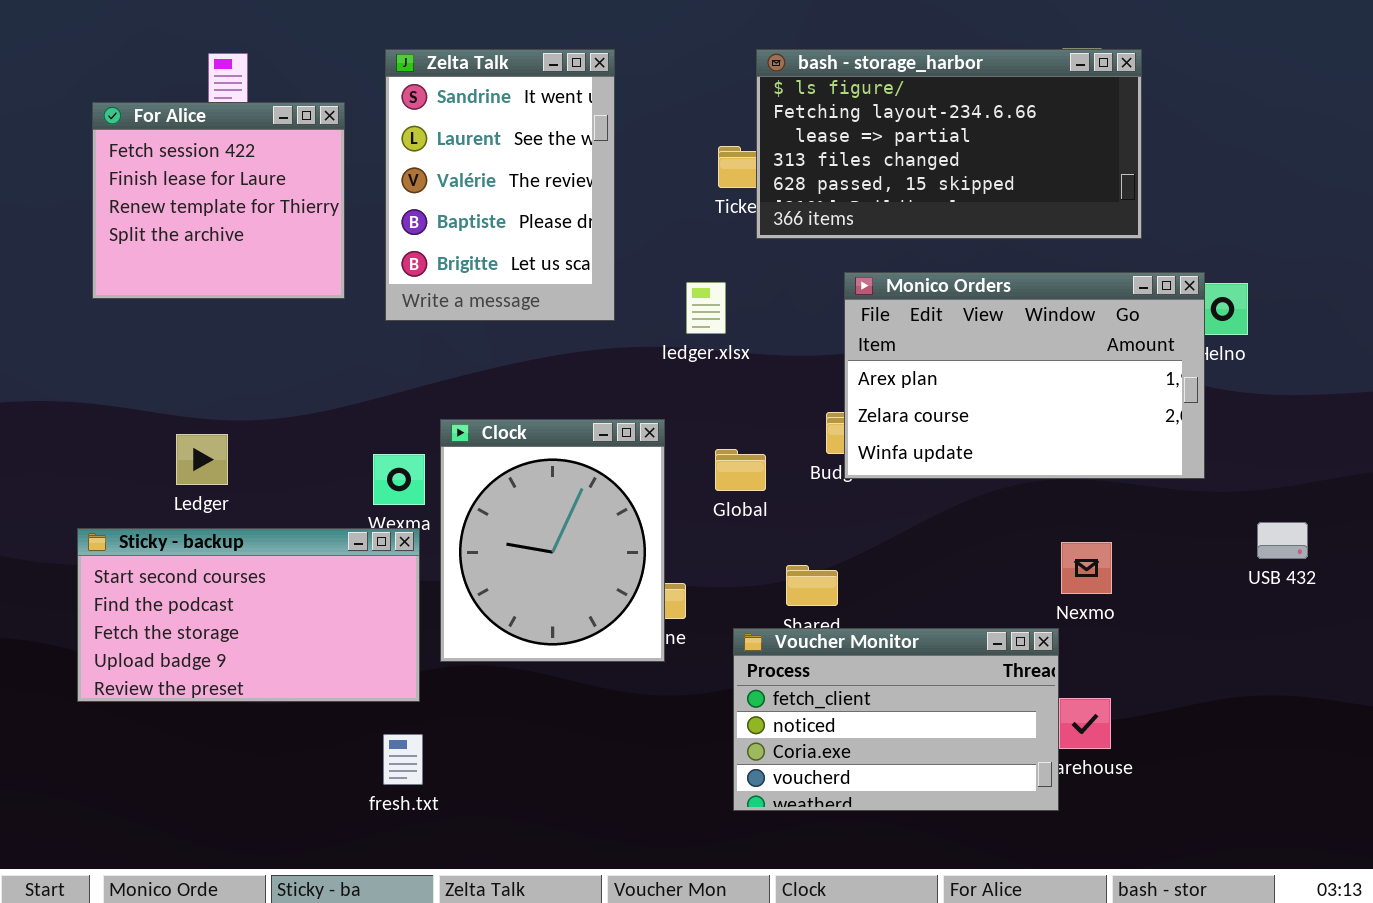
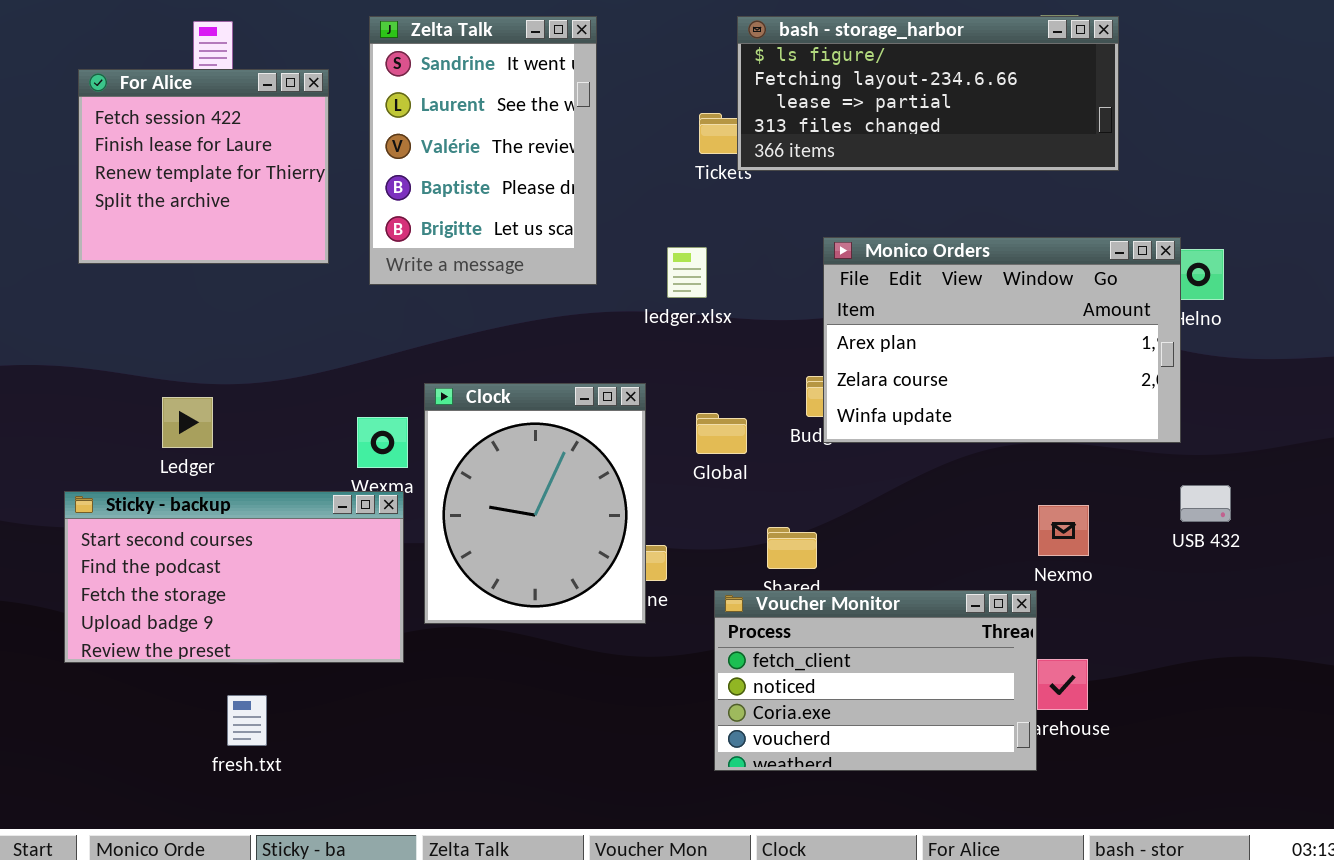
bash - storage_harbor: [756,49,1142,239] -> [737,16,1119,171], resized
USB 432: [1257,522,1308,559] -> [1180,485,1231,522], moved
fresh.txt: [383,734,423,785] -> [227,695,267,746], moved

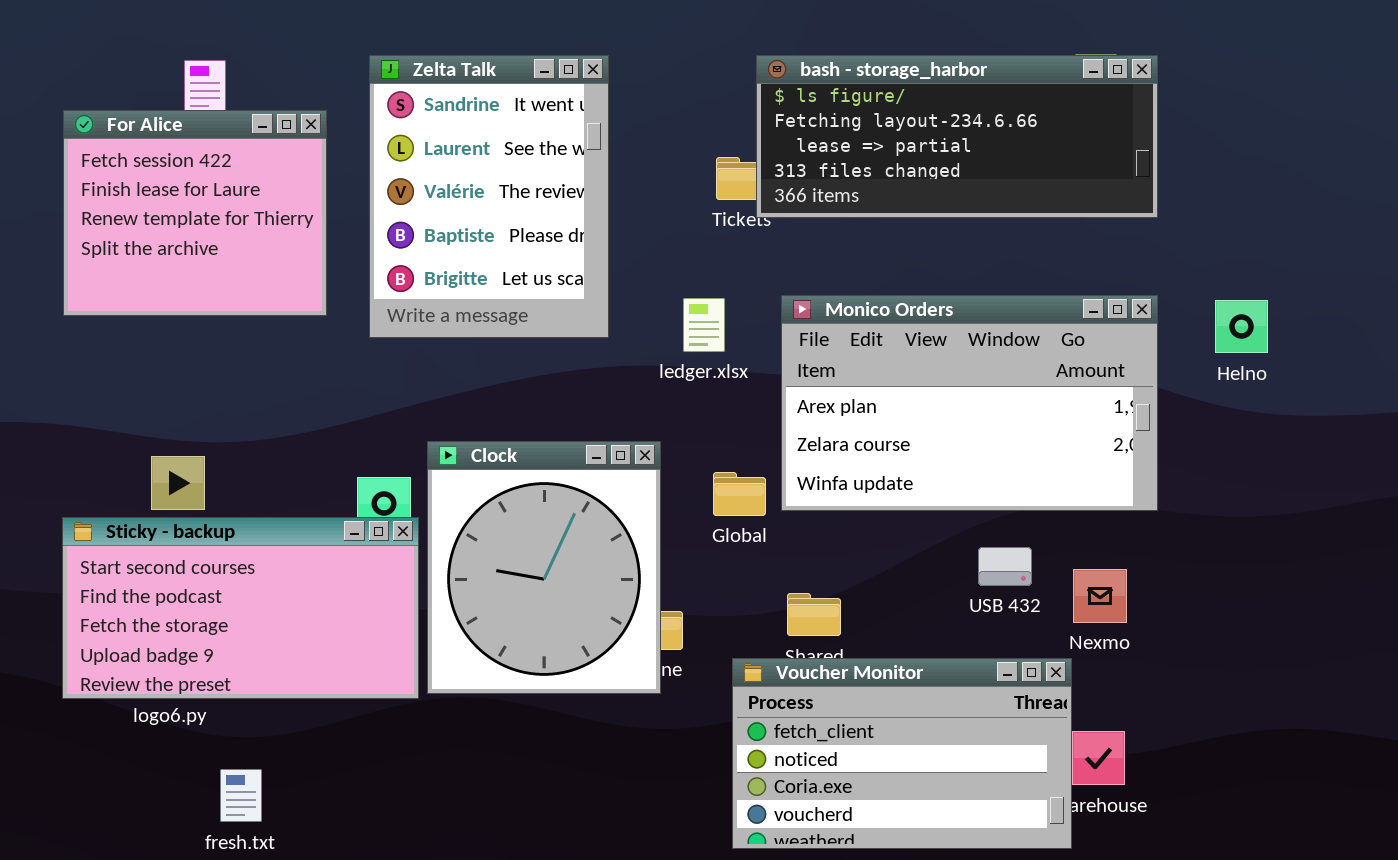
Monico Orders: [823,237,1181,443] -> [781,295,1158,511], moved
USB 432: [1180,485,1231,522] -> [978,547,1032,586], moved
Sticky - backup: [64,491,404,663] -> [62,517,419,699], moved

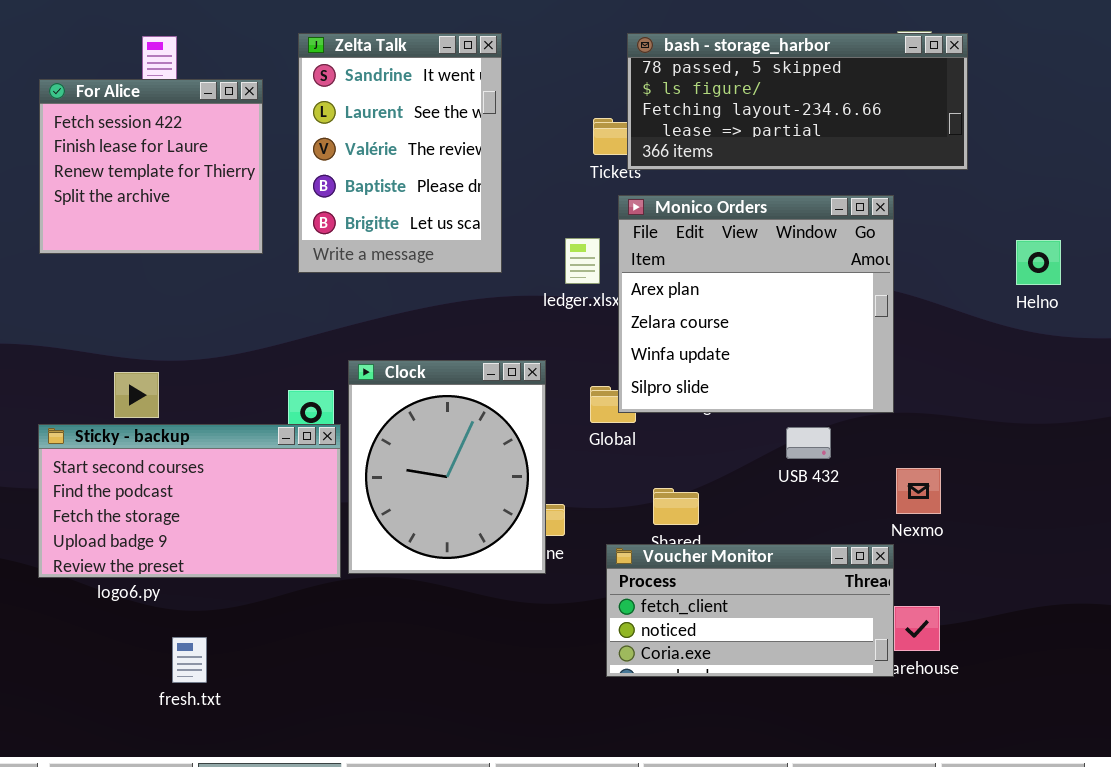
bash - storage_harbor: [756,55,1158,218] -> [627,33,968,170], scrolled up 1 row
Monico Orders: [781,295,1158,511] -> [618,195,894,413], moved, resized
USB 432: [978,547,1032,586] -> [786,427,831,459], moved
Voucher Monitor: [732,658,1072,849] -> [606,544,894,677], resized

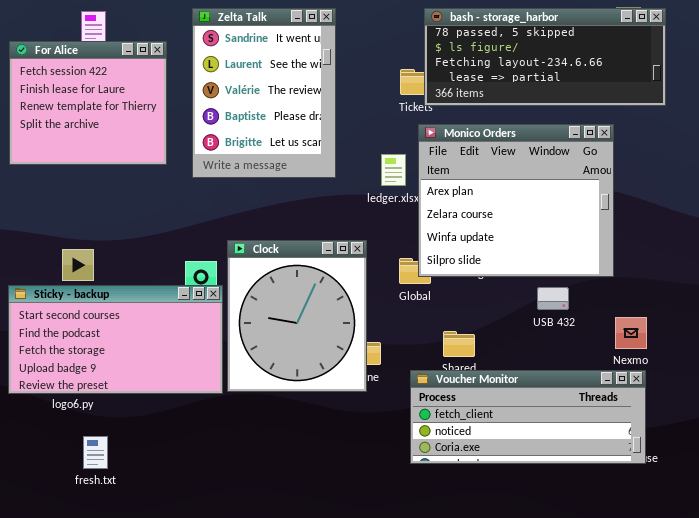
Voucher Monitor: [606,544,894,677] -> [410,370,646,464], resized
fresh.txt: [172,637,207,683] -> [83,436,108,469], moved

